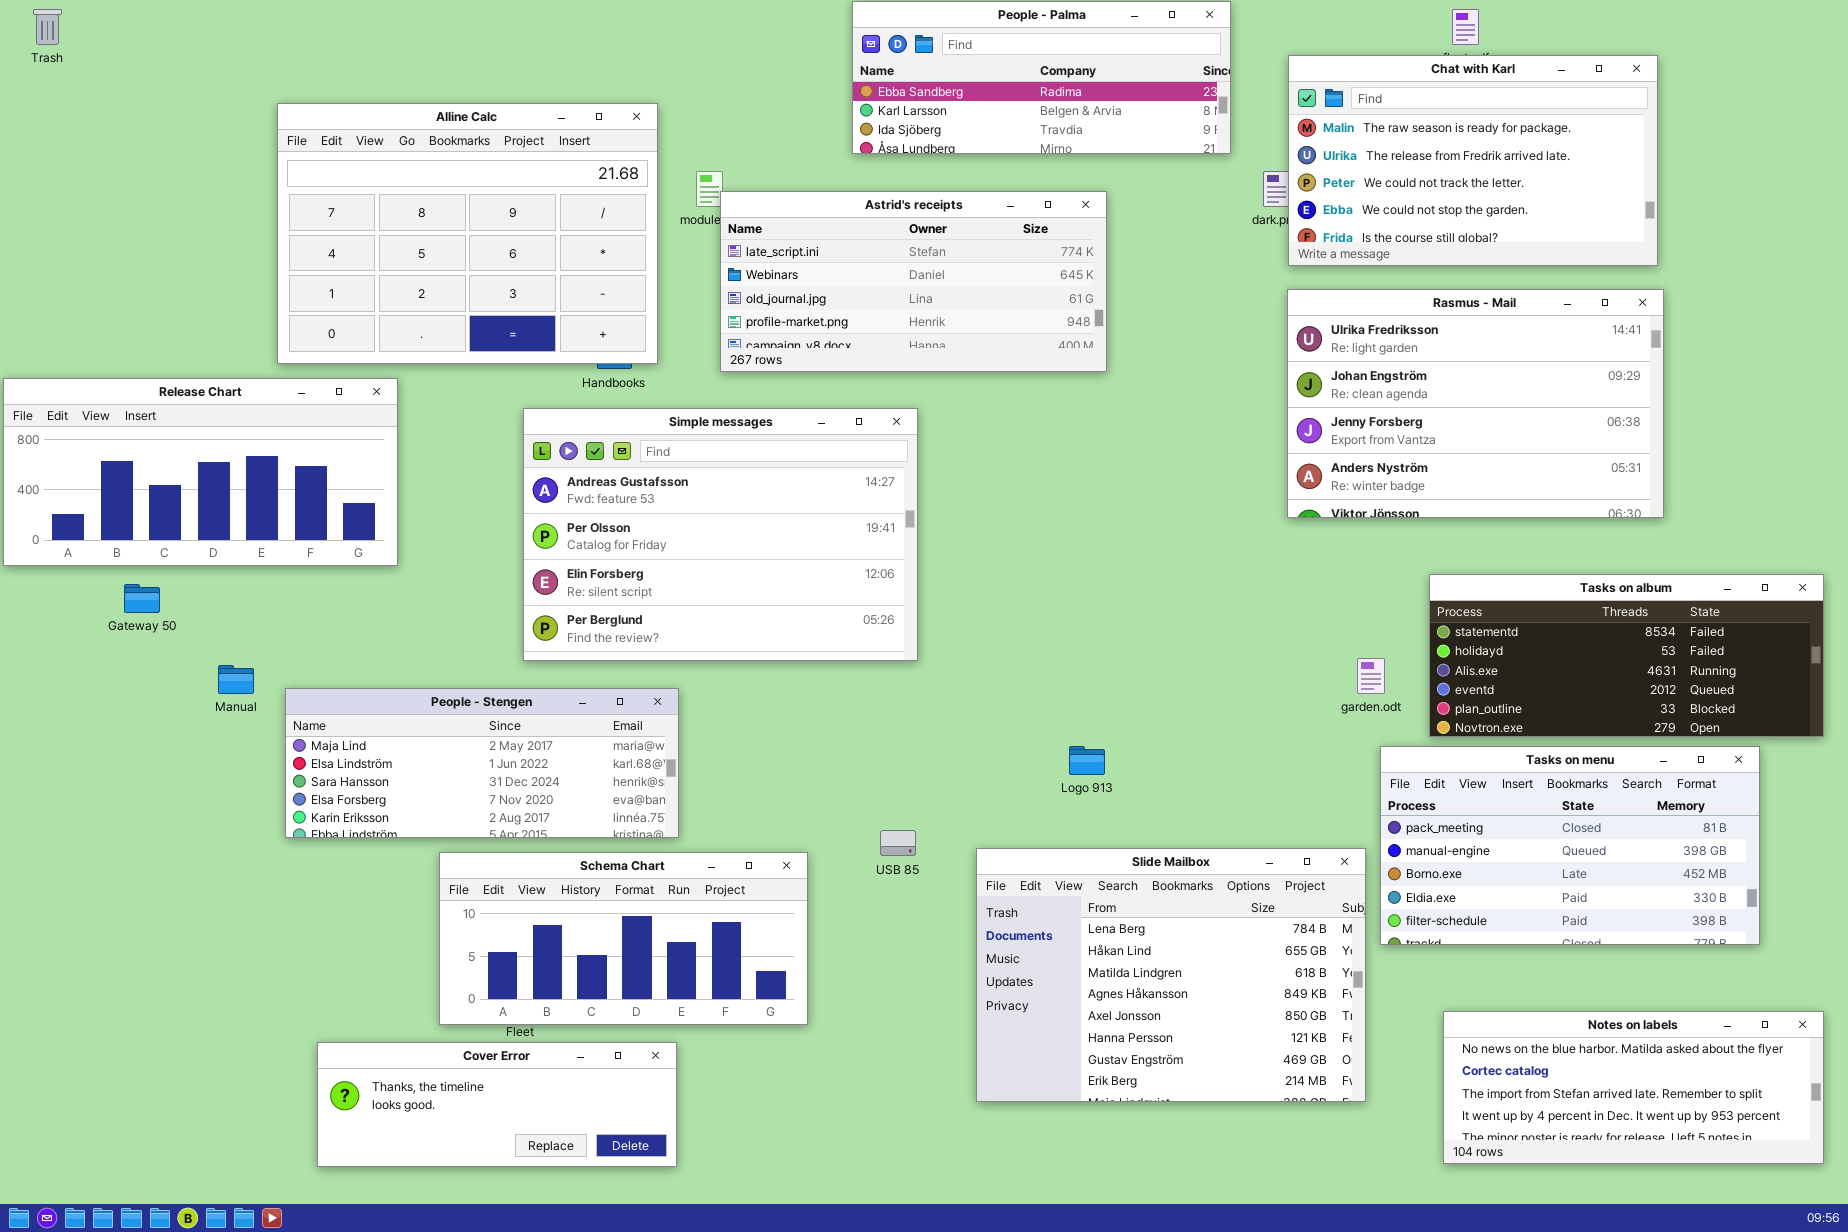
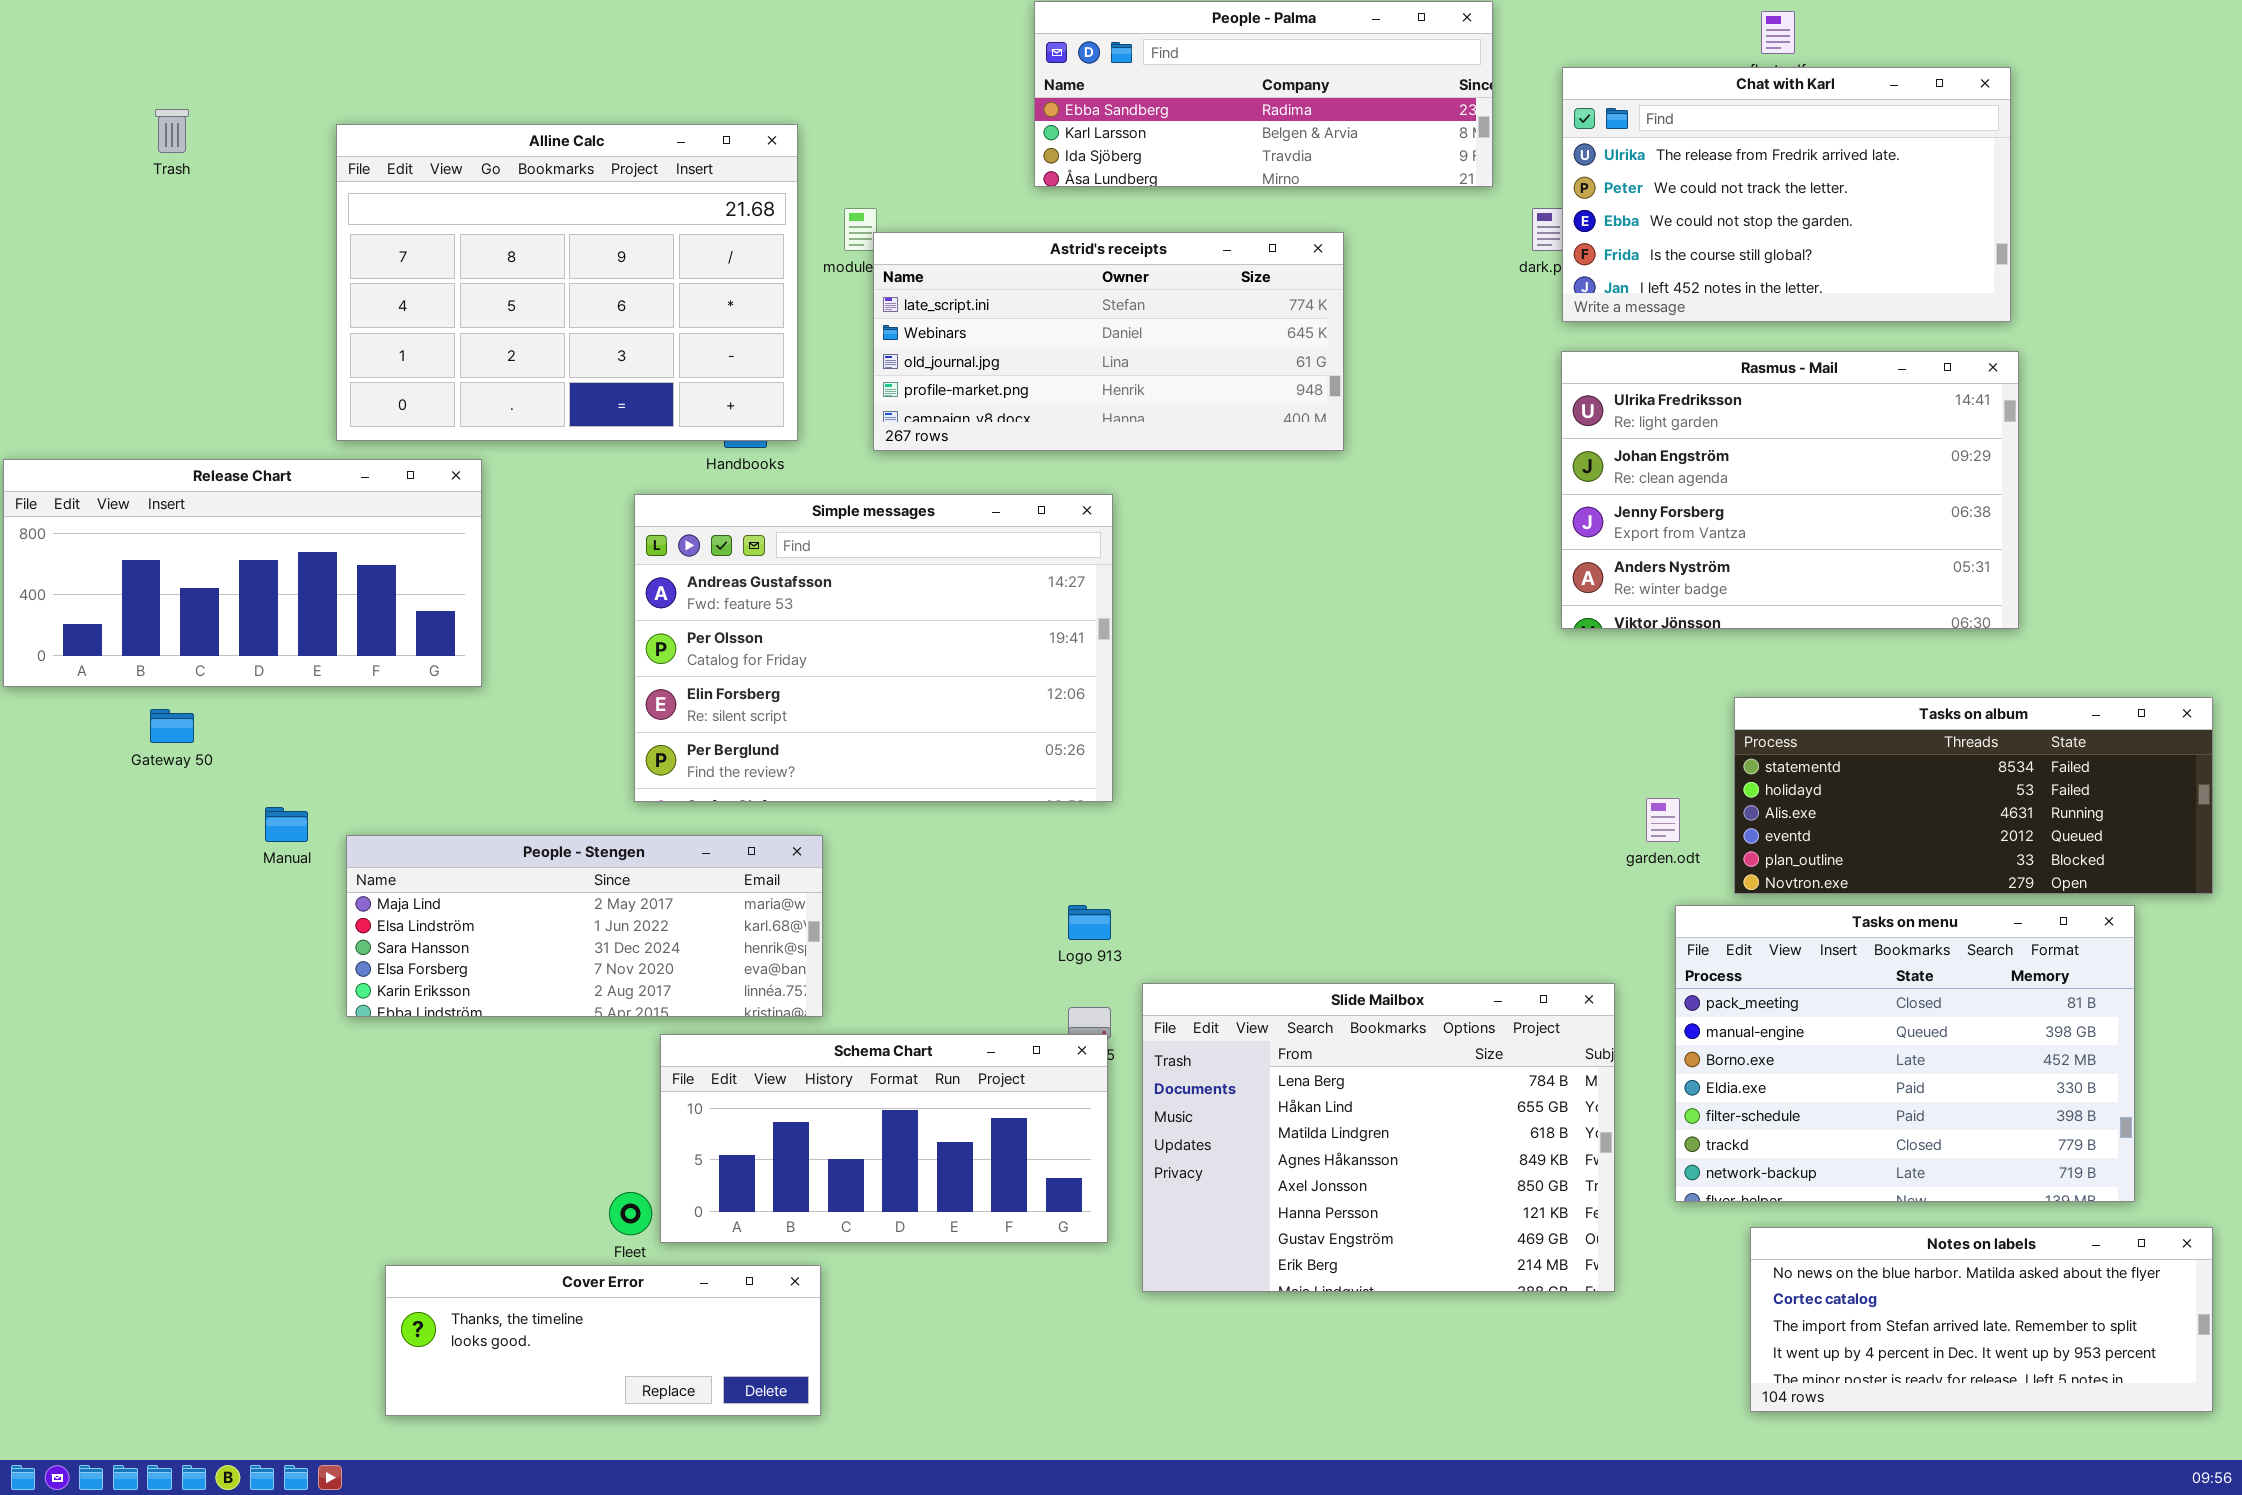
Trash: [33,9,62,45] -> [155,109,189,153], moved
Chat with Karl: [1288,55,1658,266] -> [1562,67,2011,322], scrolled down 1 row
Logo 913: [1069,746,1105,775] -> [1068,905,1111,940], moved
Tasks on menu: [1380,746,1760,945] -> [1675,905,2135,1202], resized
Slide Mailbox: [976,848,1366,1102] -> [1142,983,1615,1292], moved
Schema Chart: [439,852,808,1025] -> [660,1034,1108,1243], moved

